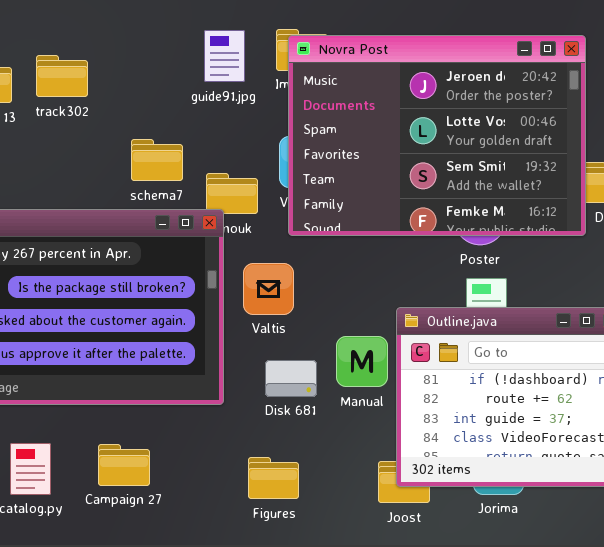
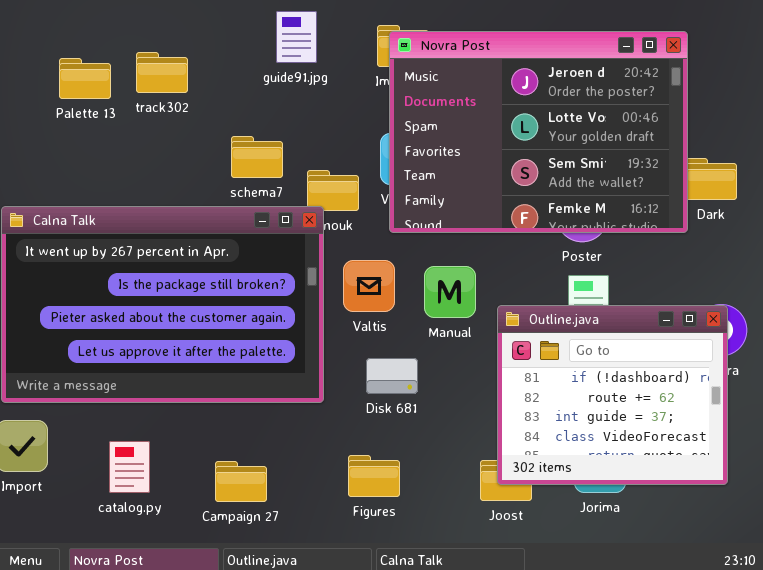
guide91.jpg: [204,30,245,82] -> [276,11,317,63], moved
Manual: [336,336,388,387] -> [424,266,476,318], moved
Campaign 27: [98,444,150,486] -> [215,461,267,502], moved

